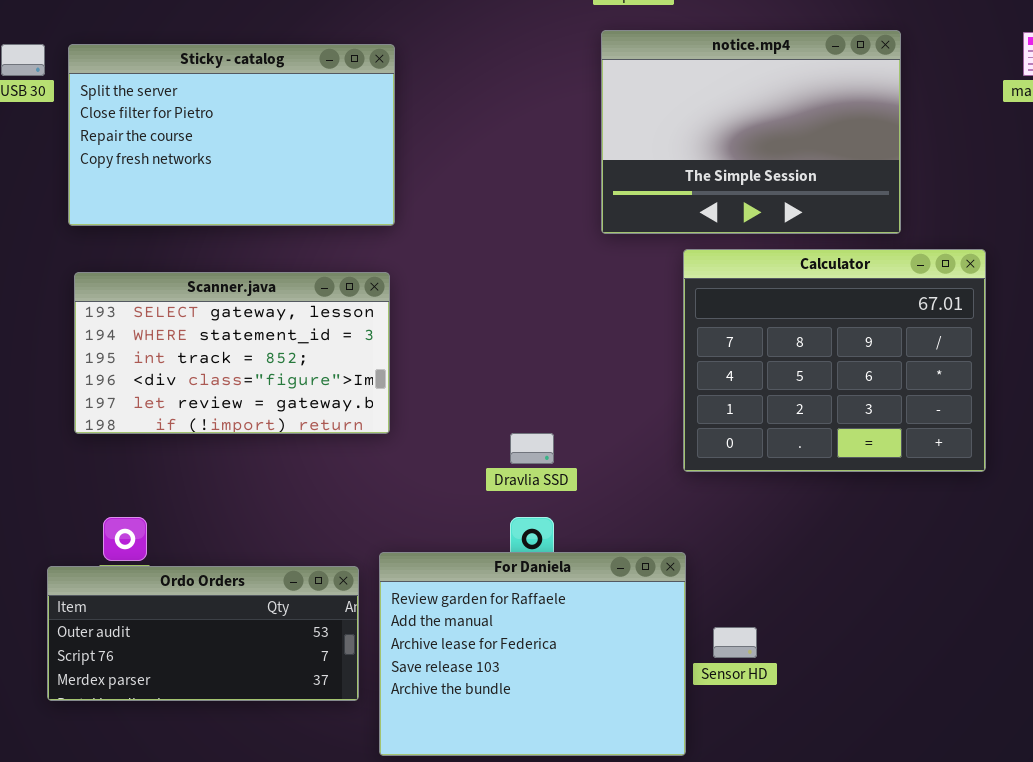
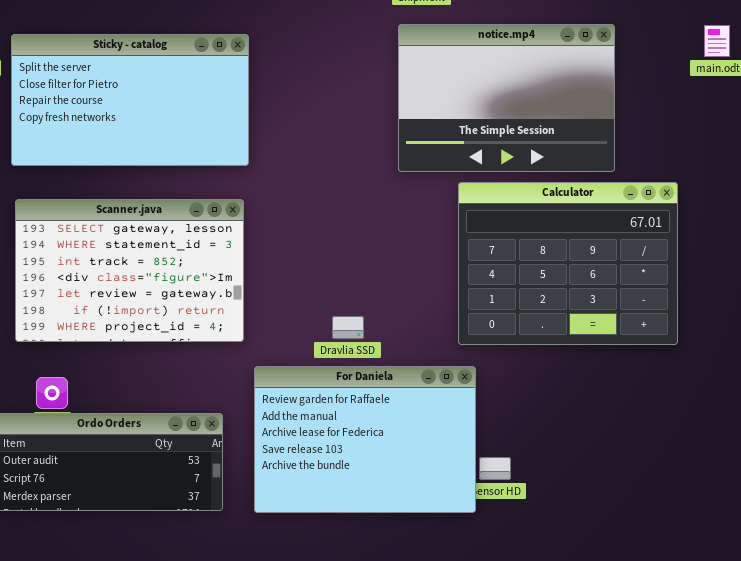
Scanner.java: [74,272,390,434] -> [15,199,244,342], resized
For Daniela: [379,552,686,756] -> [254,366,476,513], moved

